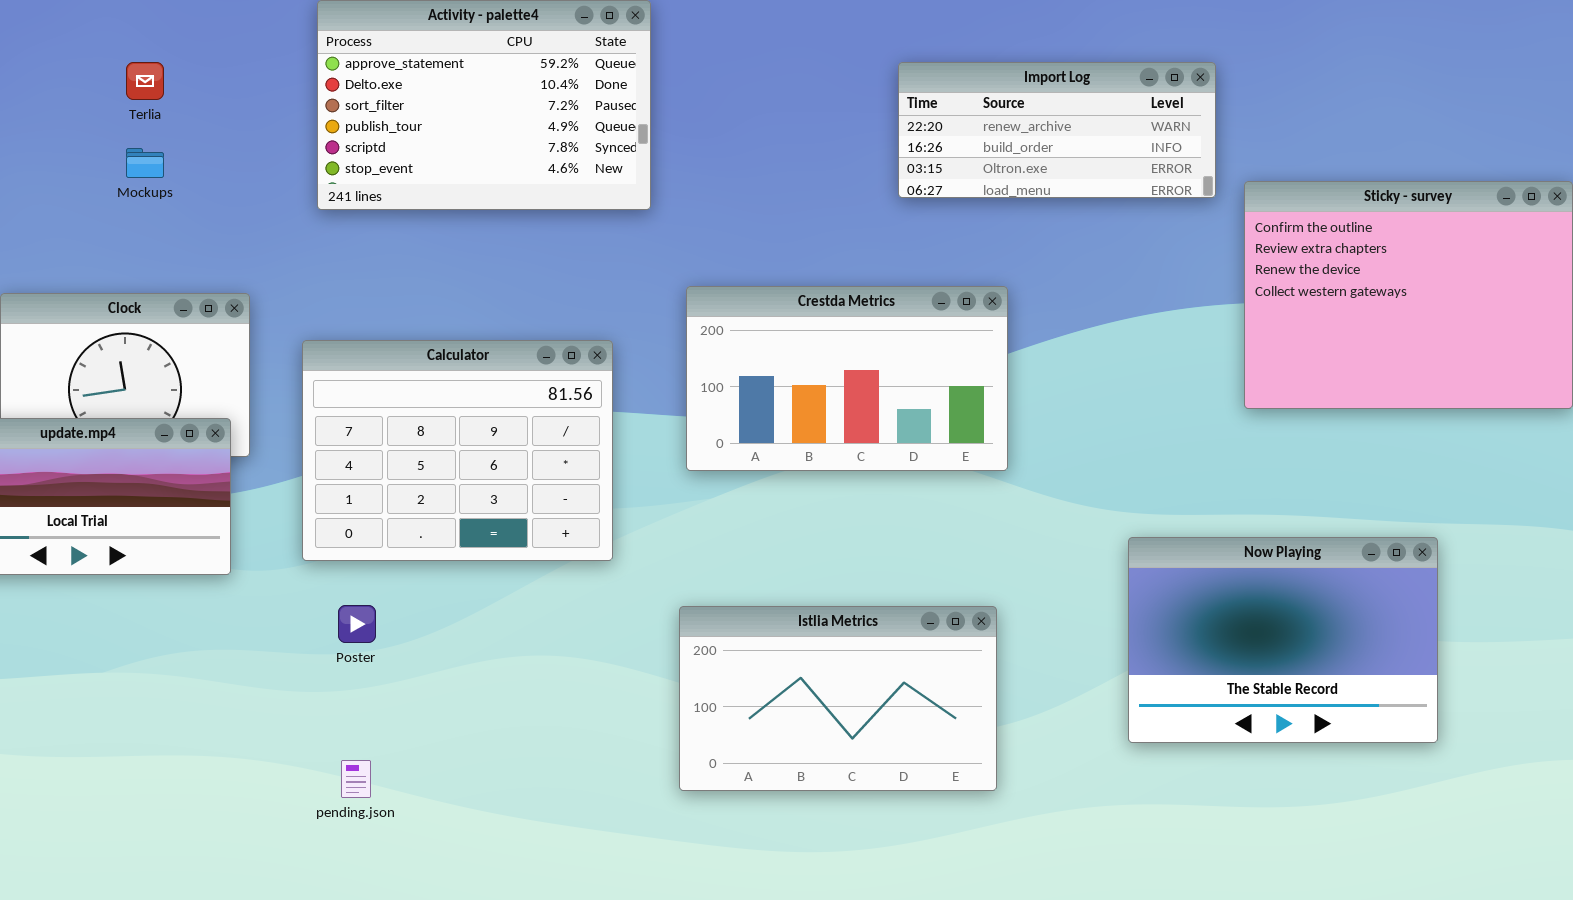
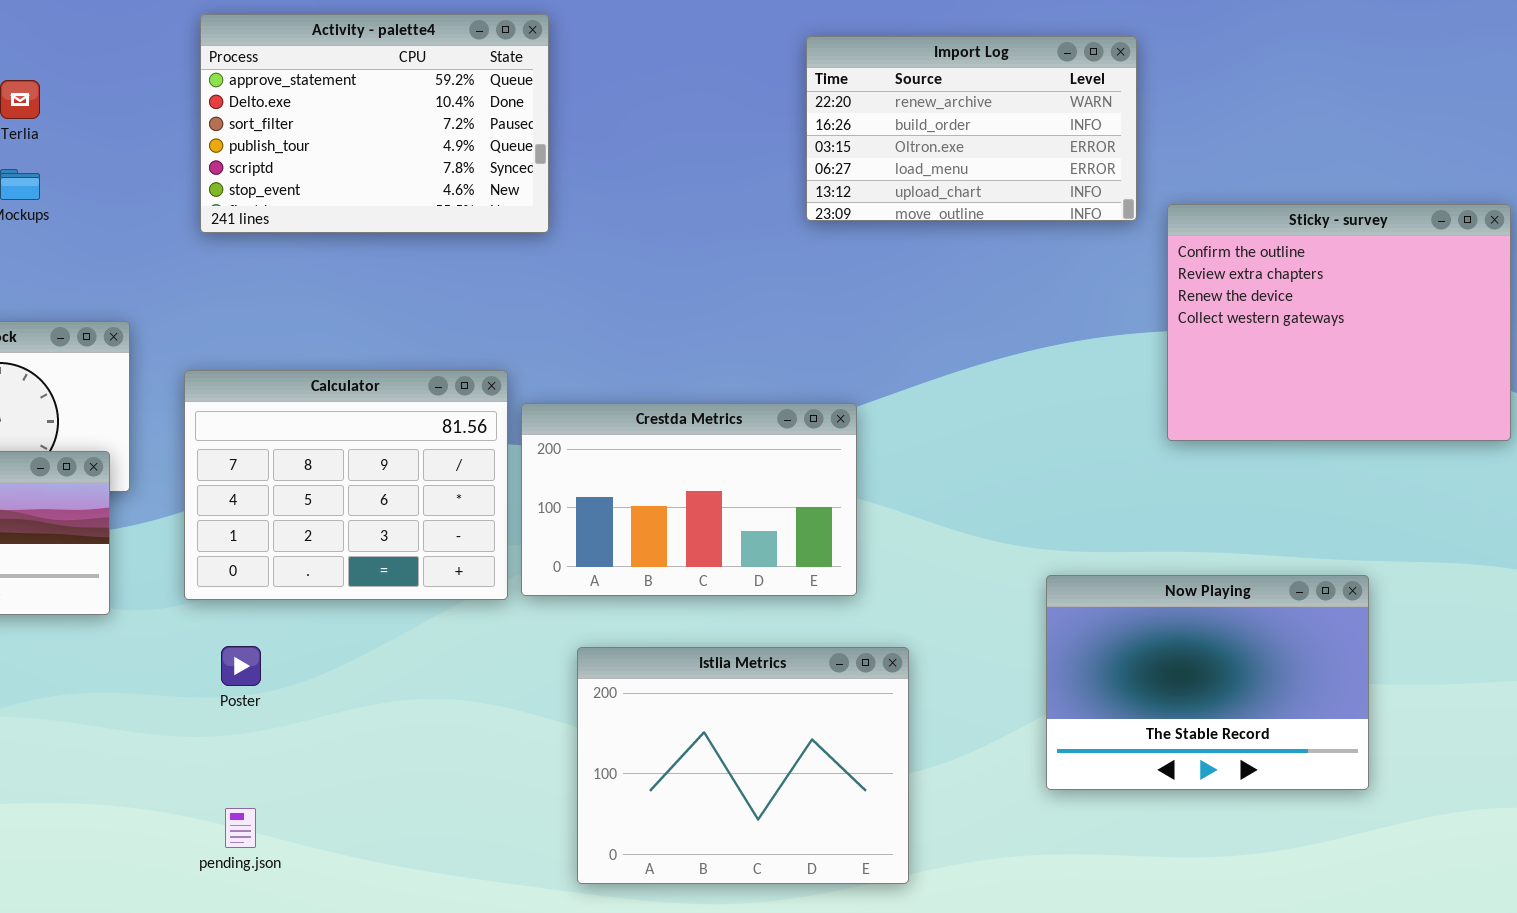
Import Log: [898,62,1216,198] -> [806,36,1137,221], resized
Crestda Metrics: [686,286,1008,471] -> [521,403,857,596], moved
Istlia Metrics: [679,606,997,791] -> [577,647,909,884], resized

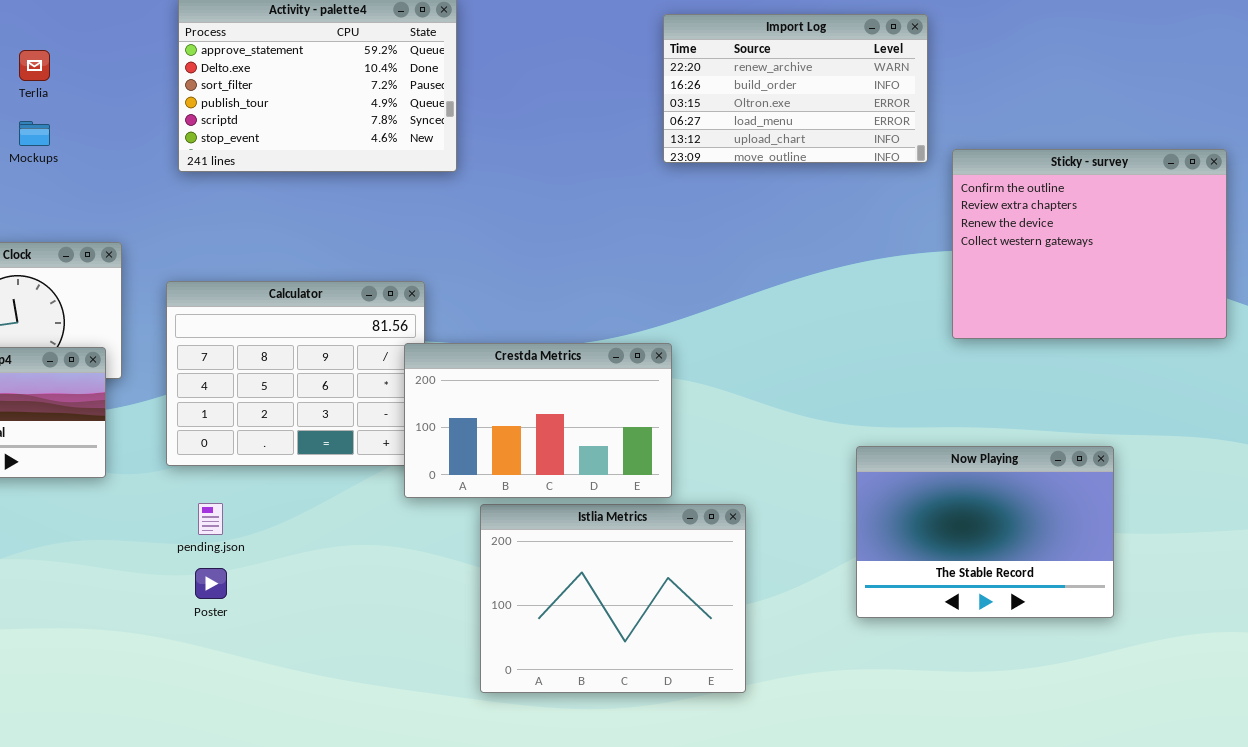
Crestda Metrics: [521,403,857,596] -> [404,343,672,498], moved
Poster: [221,646,261,686] -> [195,568,227,599], moved
pending.json: [225,808,256,848] -> [198,503,223,535], moved

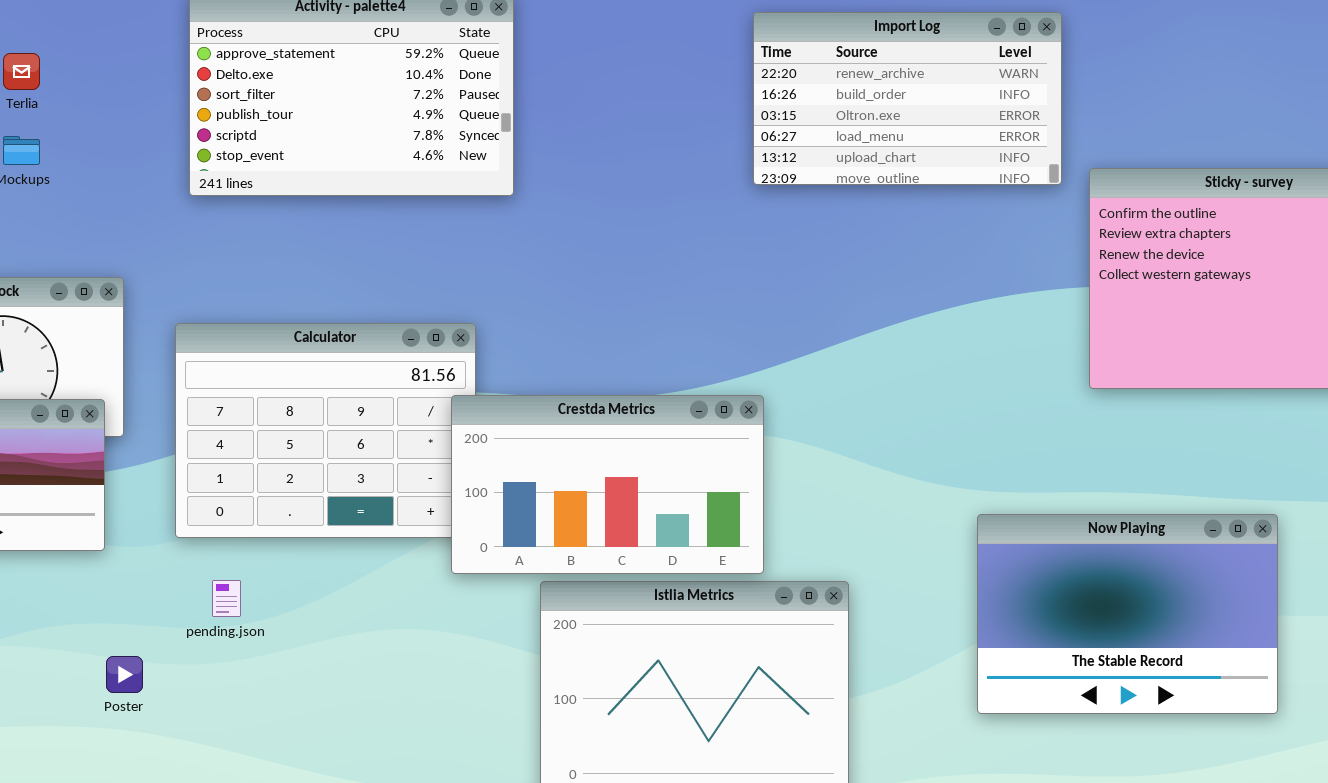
Poster: [195,568,227,599] -> [106,656,143,693], moved

